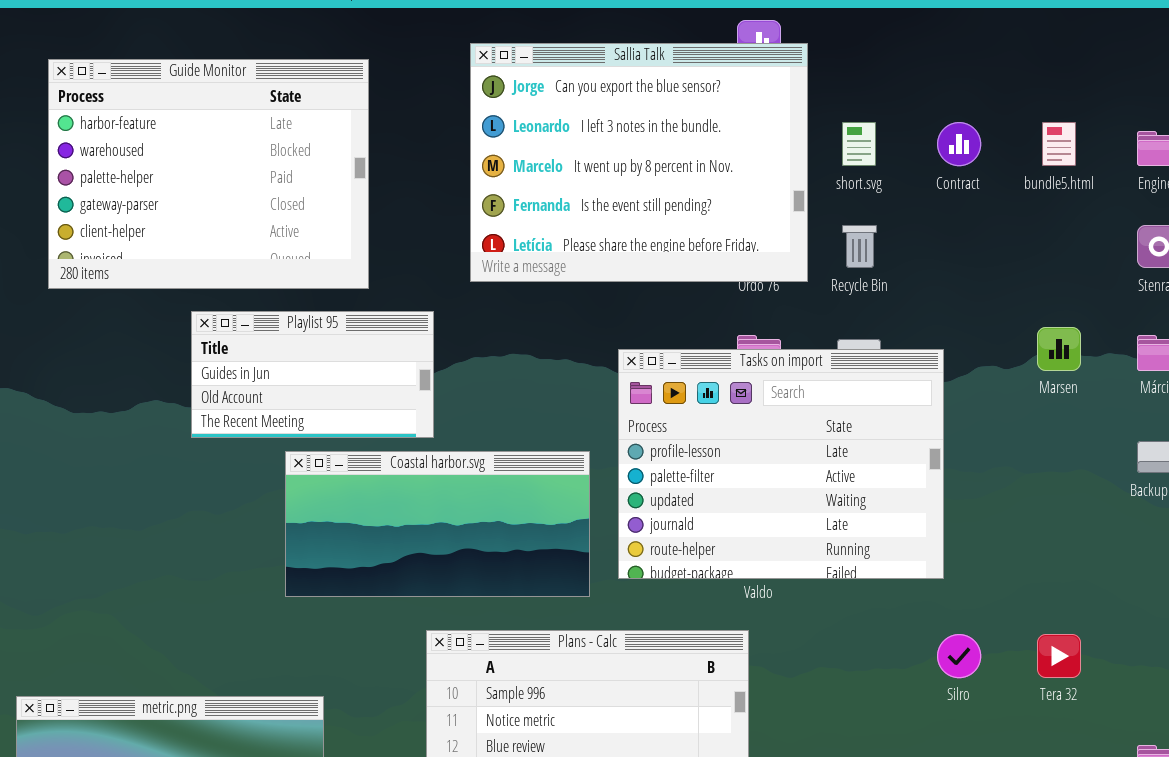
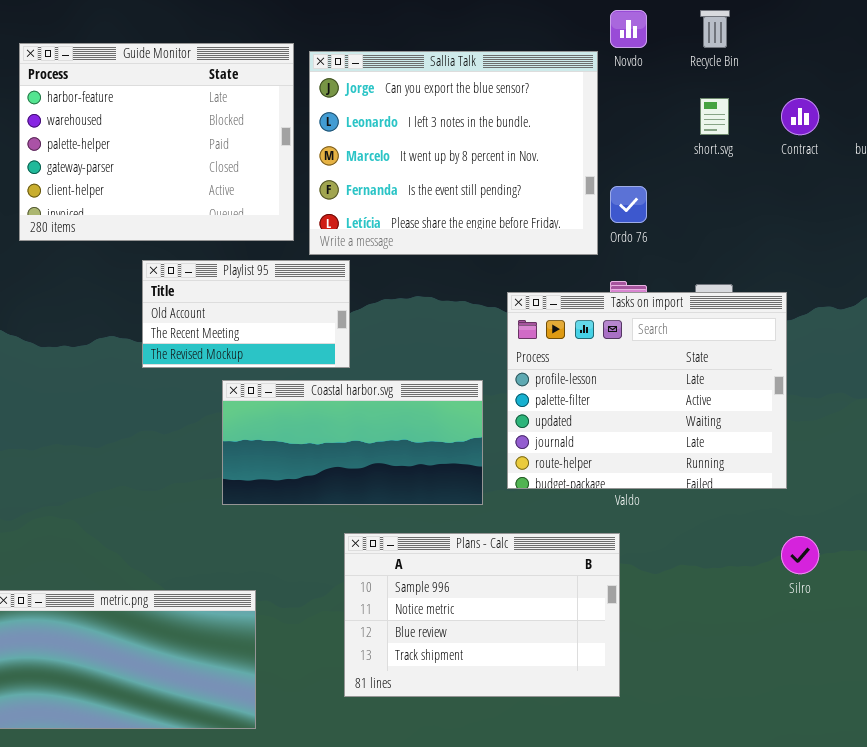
Sallia Talk: [470,43,808,282] -> [309,51,598,255], moved
Recycle Bin: [842,225,877,268] -> [700,10,730,48], moved
Playlist 95: [191,311,434,438] -> [142,260,350,368], scrolled down 1 row

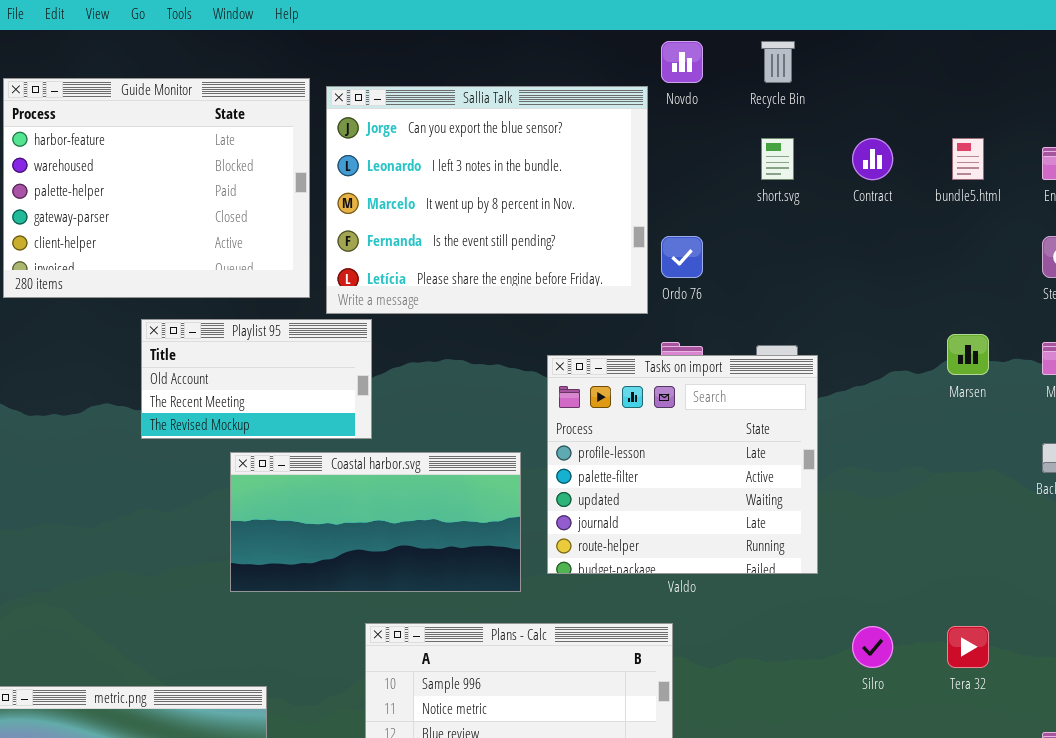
Tasks on import: [507,292,787,489] -> [547,355,818,574], resized

